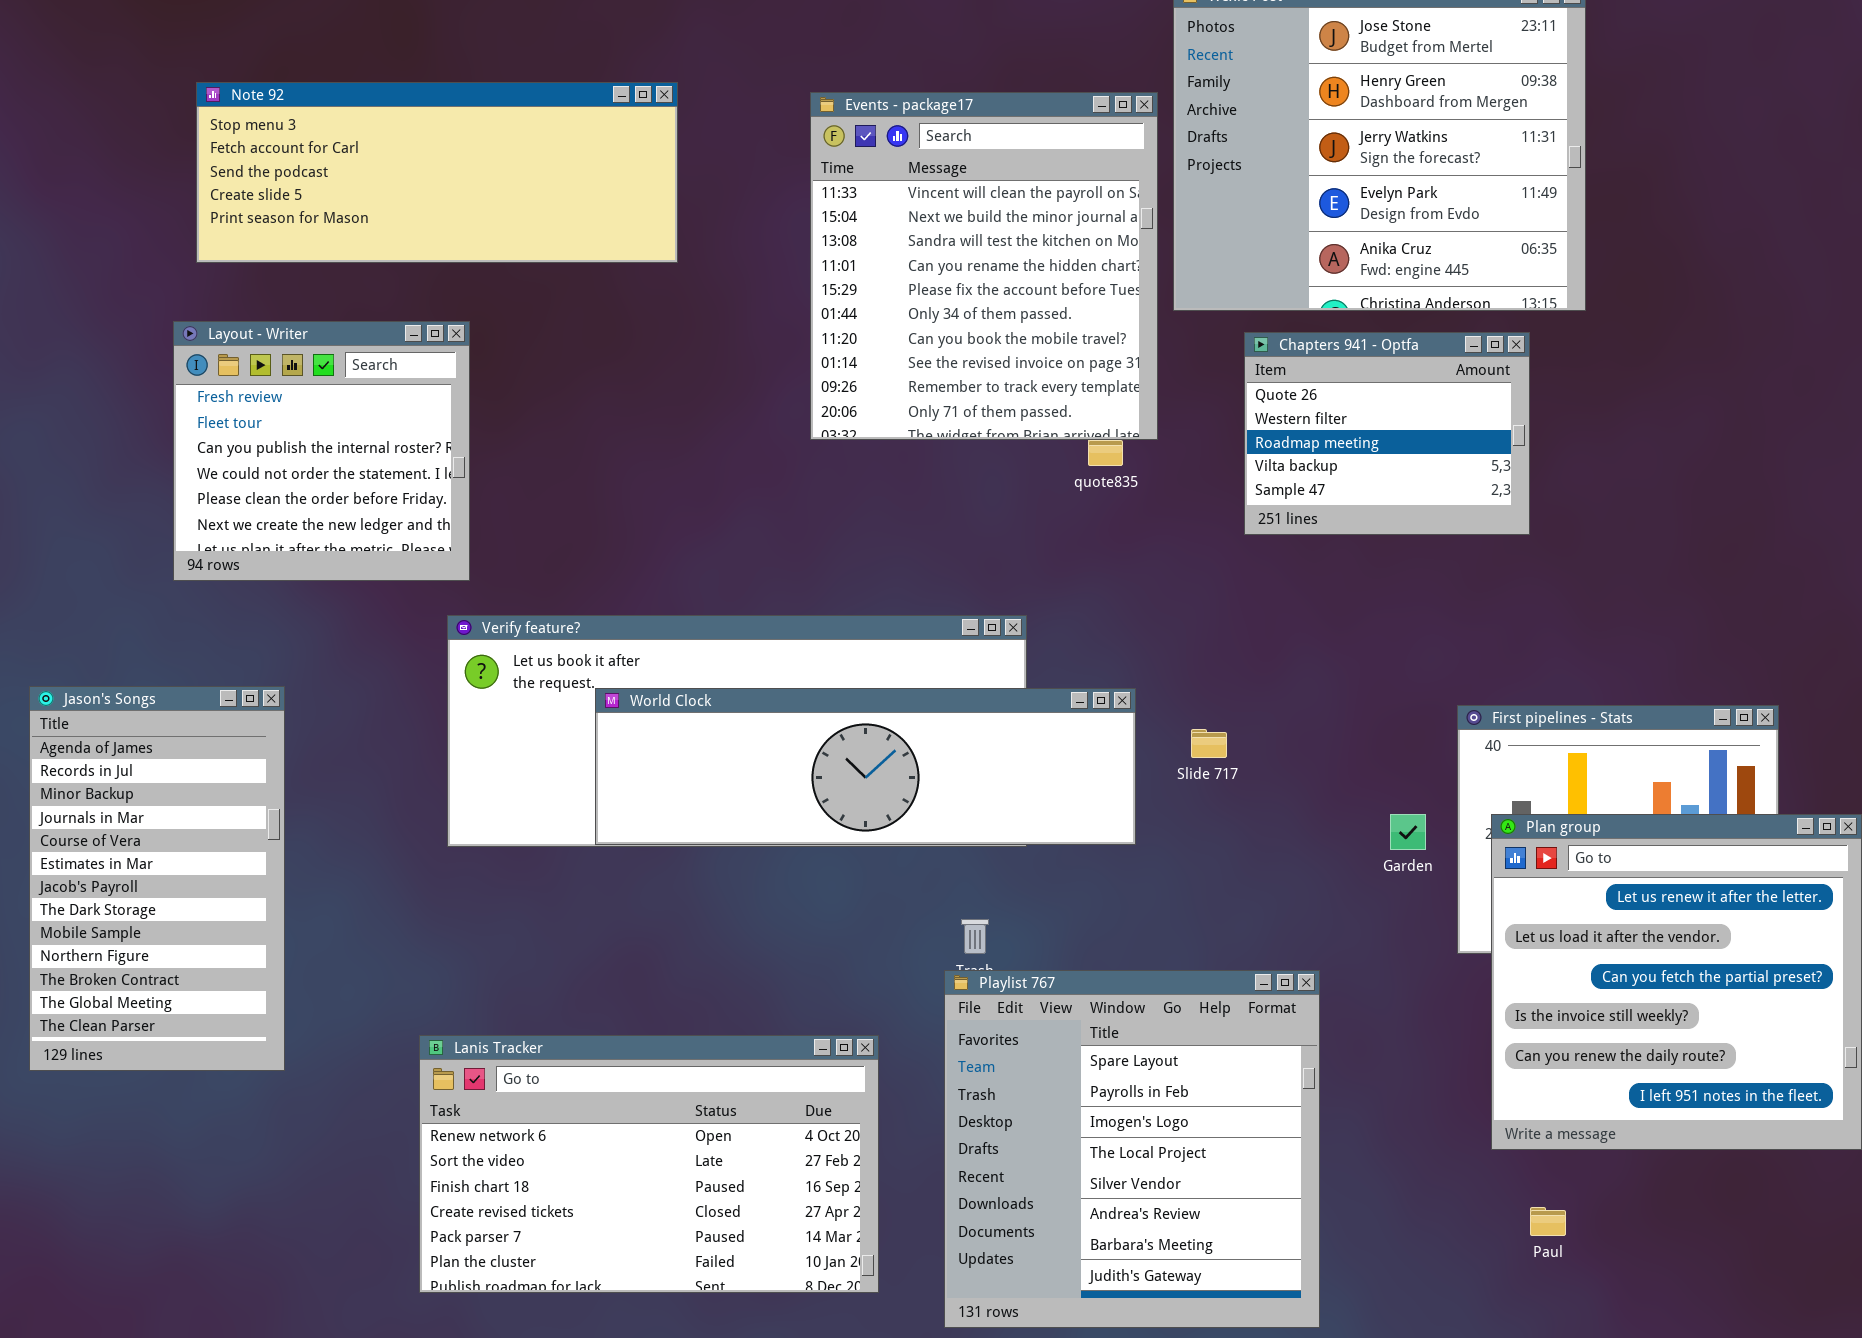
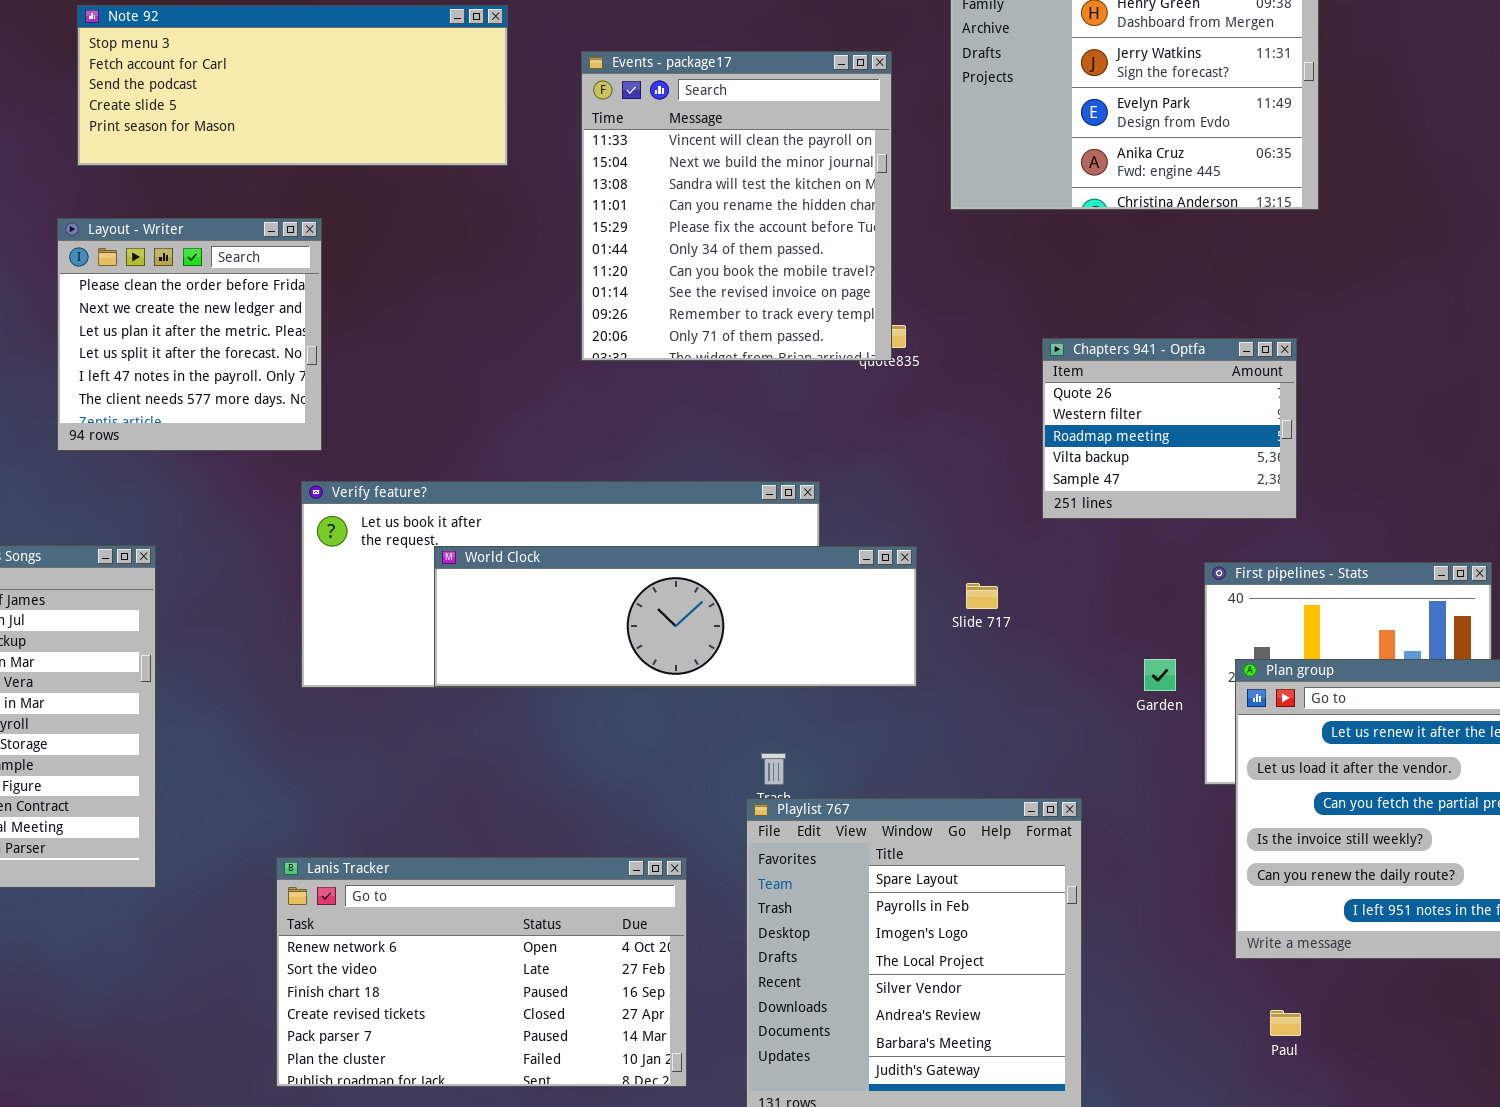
Events - package17: [810,92,1158,440] -> [581,51,892,361], moved
Layout - Writer: [173,321,470,581] -> [57,218,322,451], scrolled down 4 rows
Chapters 941 - Optfa: [1244,332,1530,535] -> [1042,338,1297,519], moved

